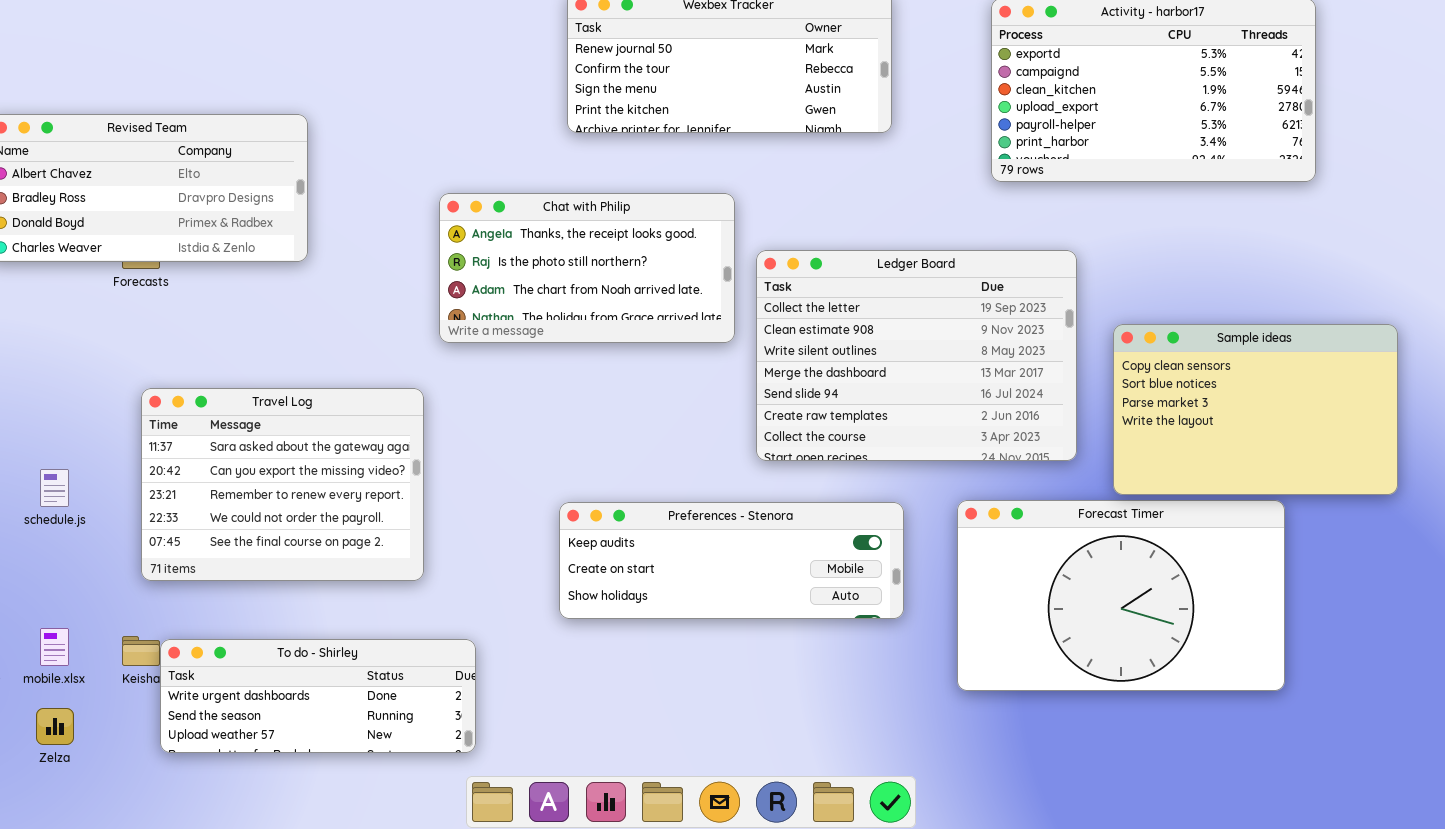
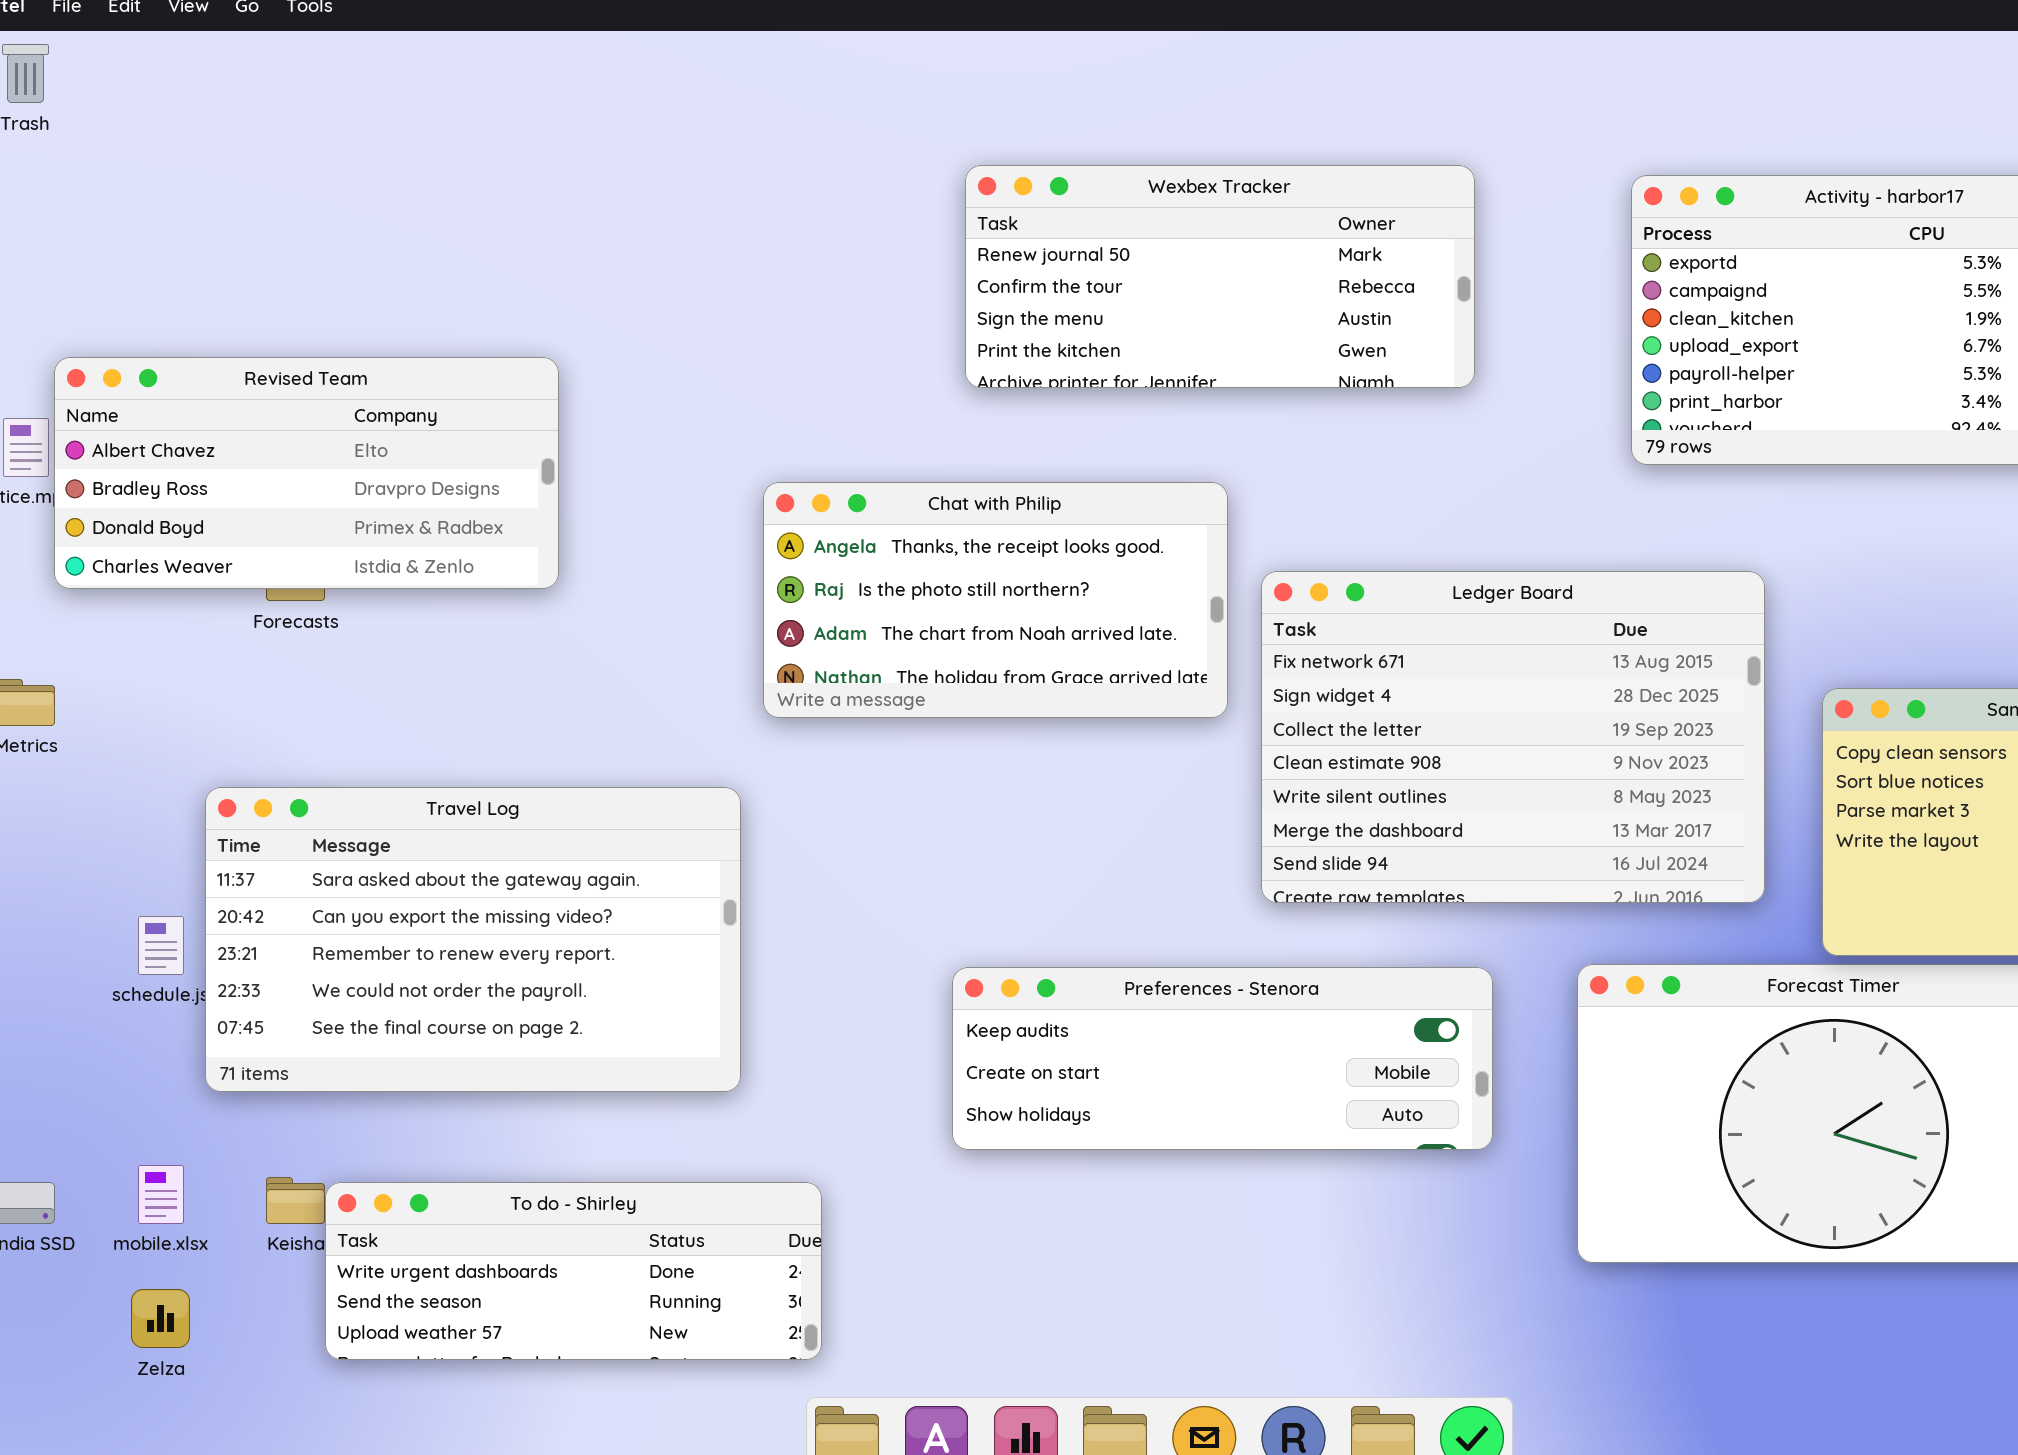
Ledger Board: [756,250,1077,461] -> [1261,571,1765,903], scrolled up 2 rows
Travel Log: [141,388,424,581] -> [205,787,741,1092], resized

